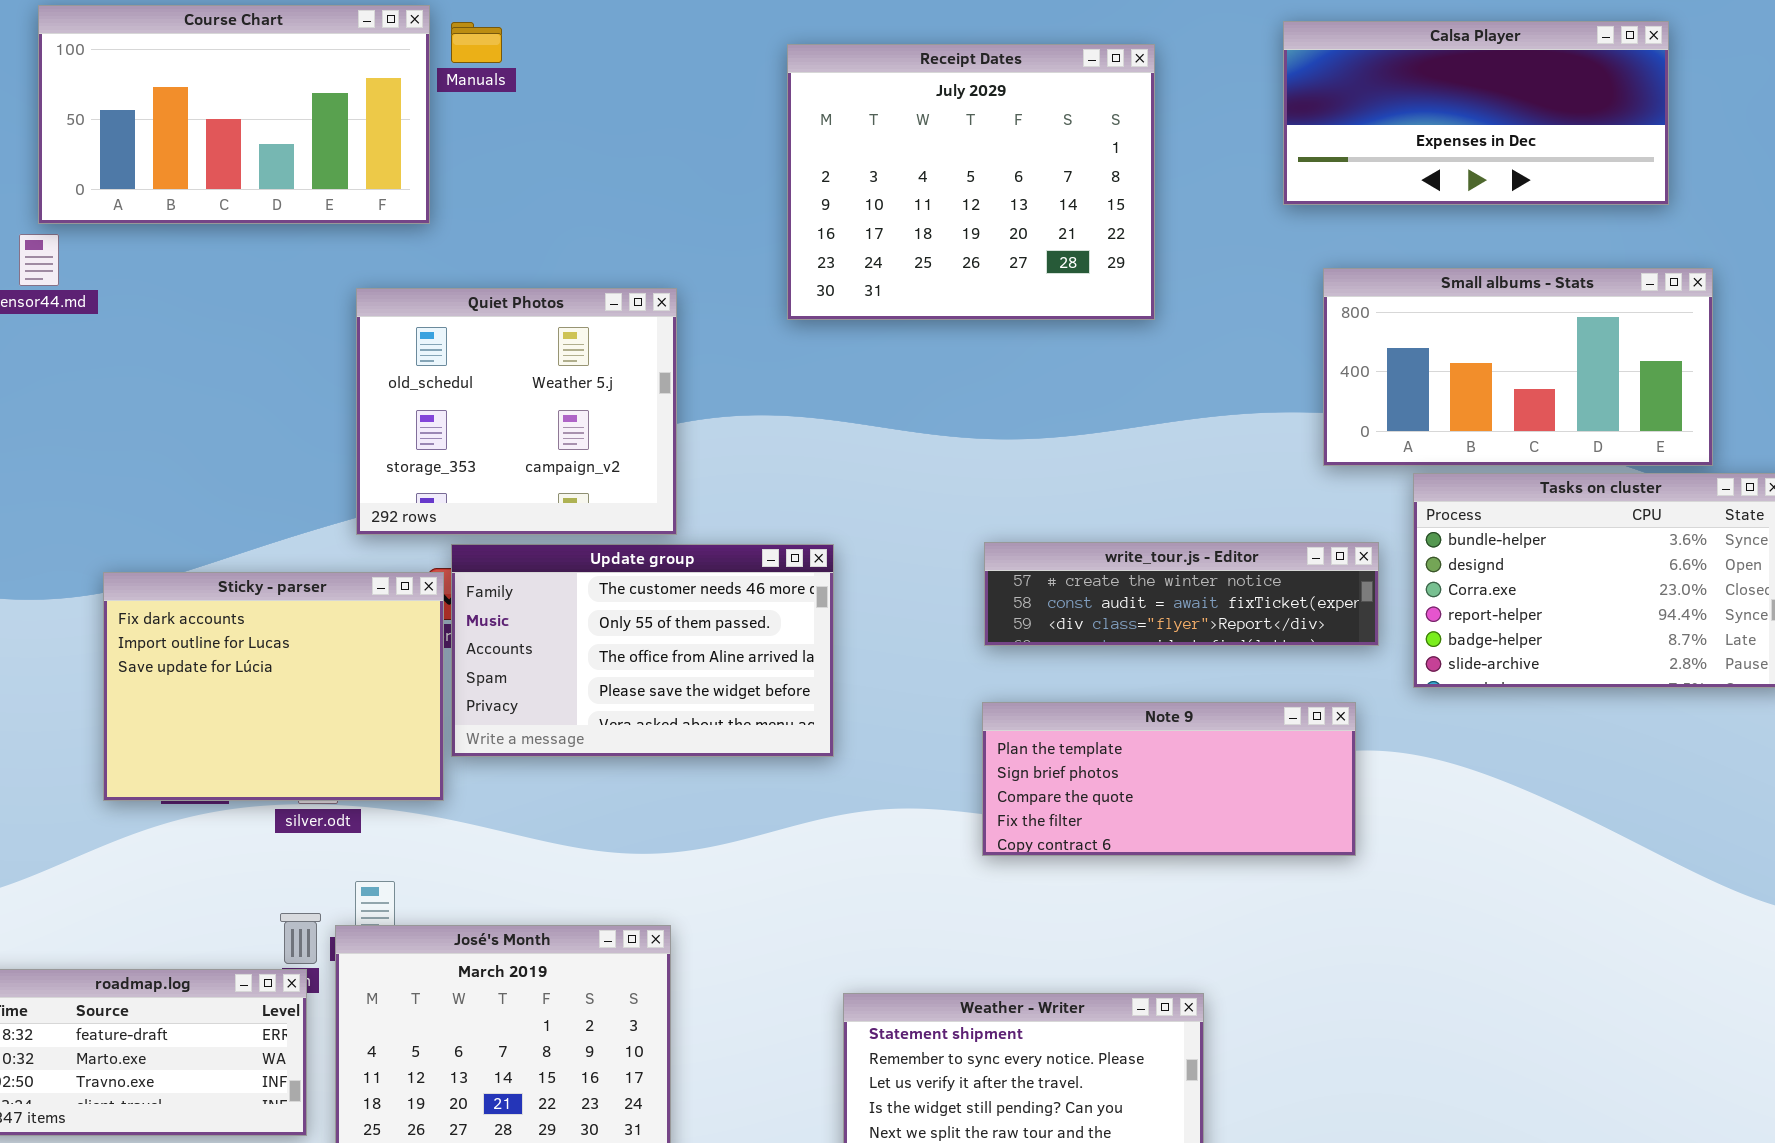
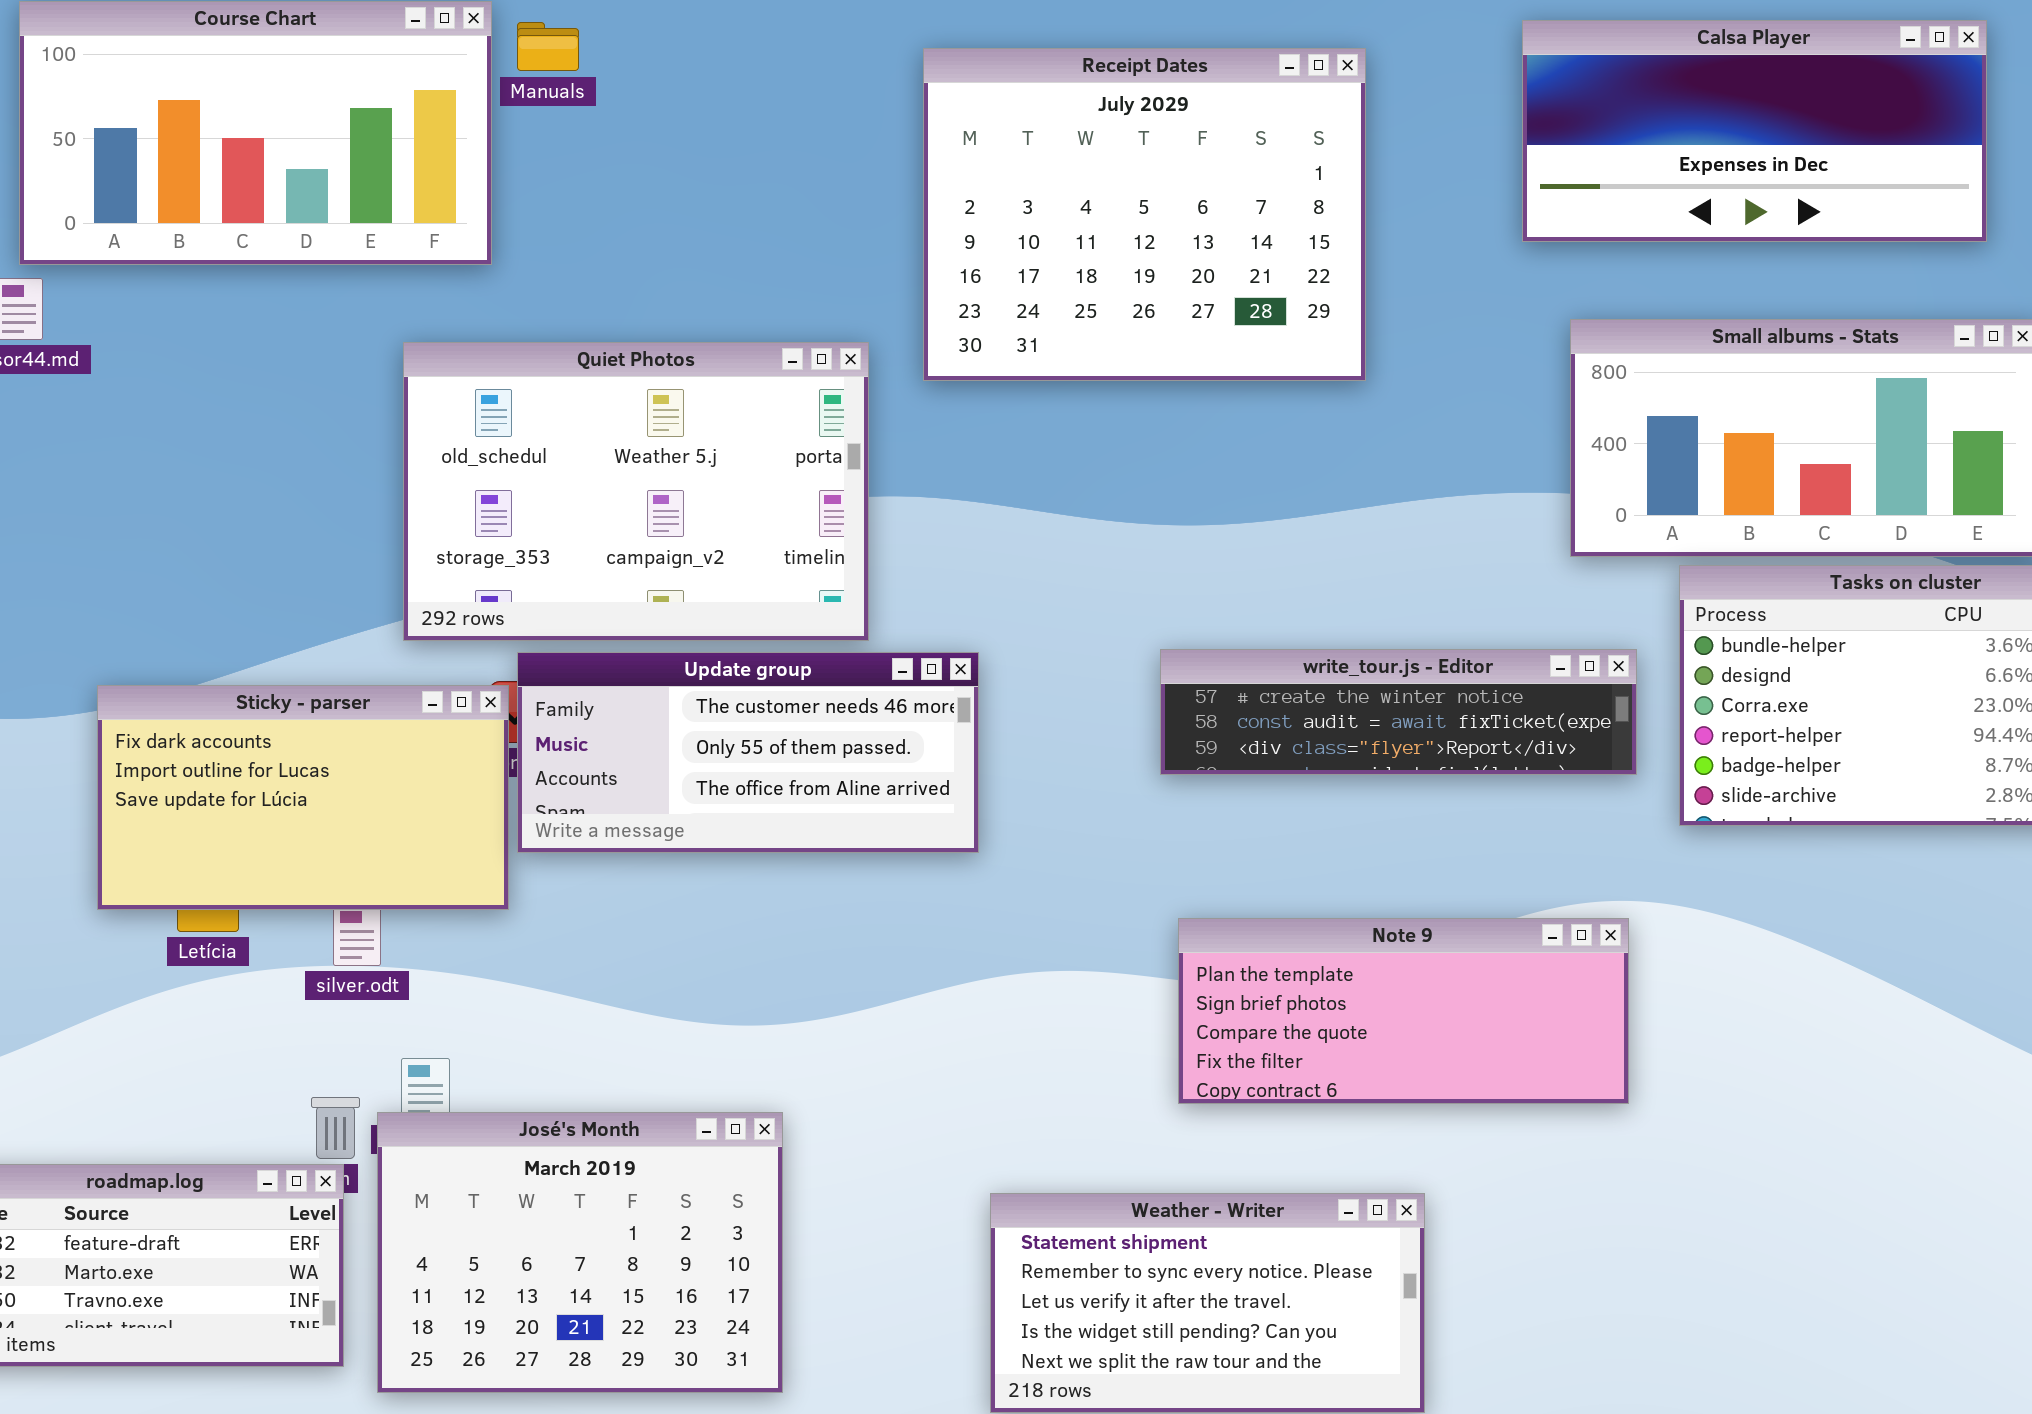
Quiet Photos: [356,288,677,535] -> [403,342,869,641], resized
Update group: [451,544,834,757] -> [517,652,979,853], resized
Sticky - parser: [103,572,444,801] -> [97,685,509,910], resized
Note 9: [982,702,1356,856] -> [1178,918,1629,1104], moved

